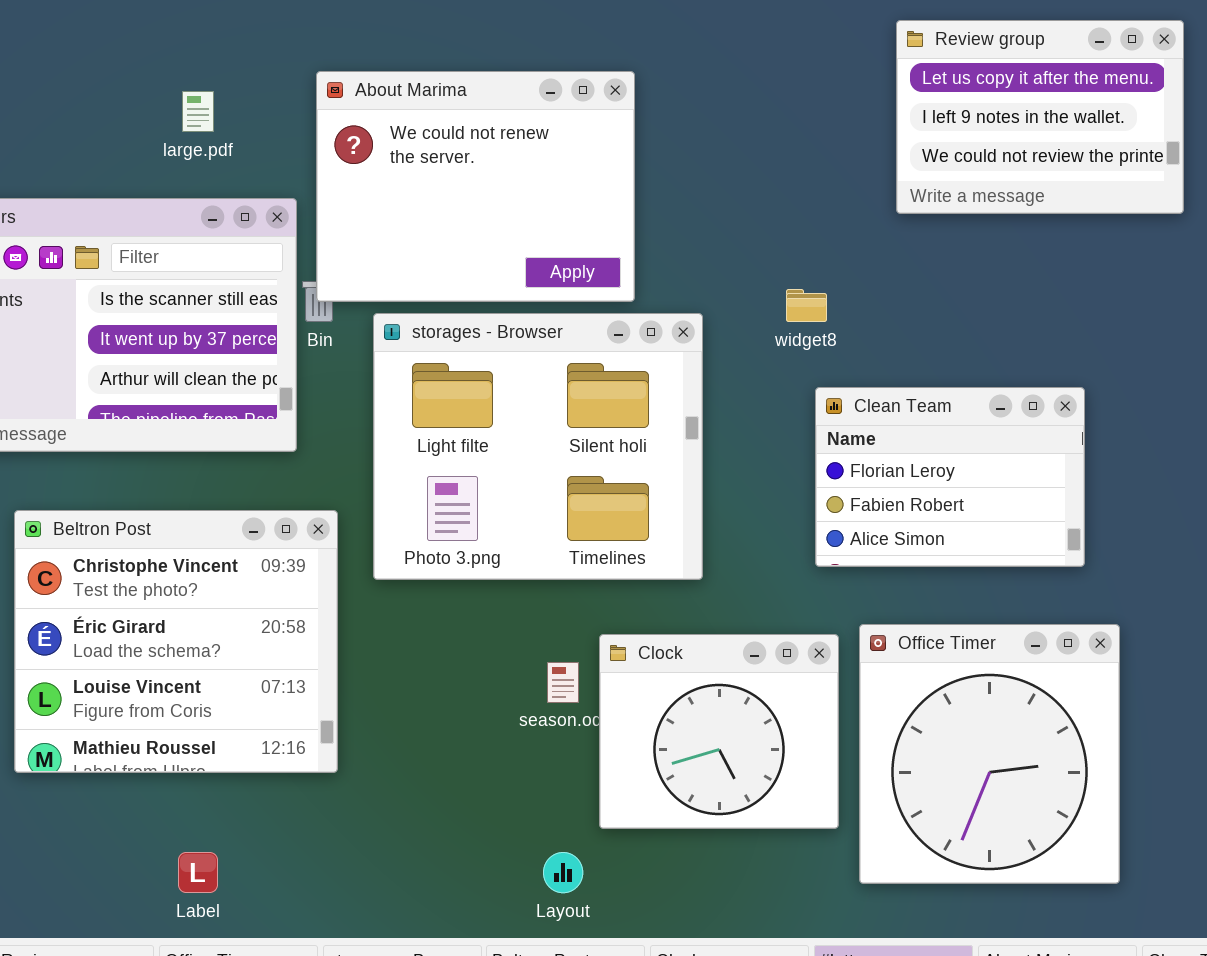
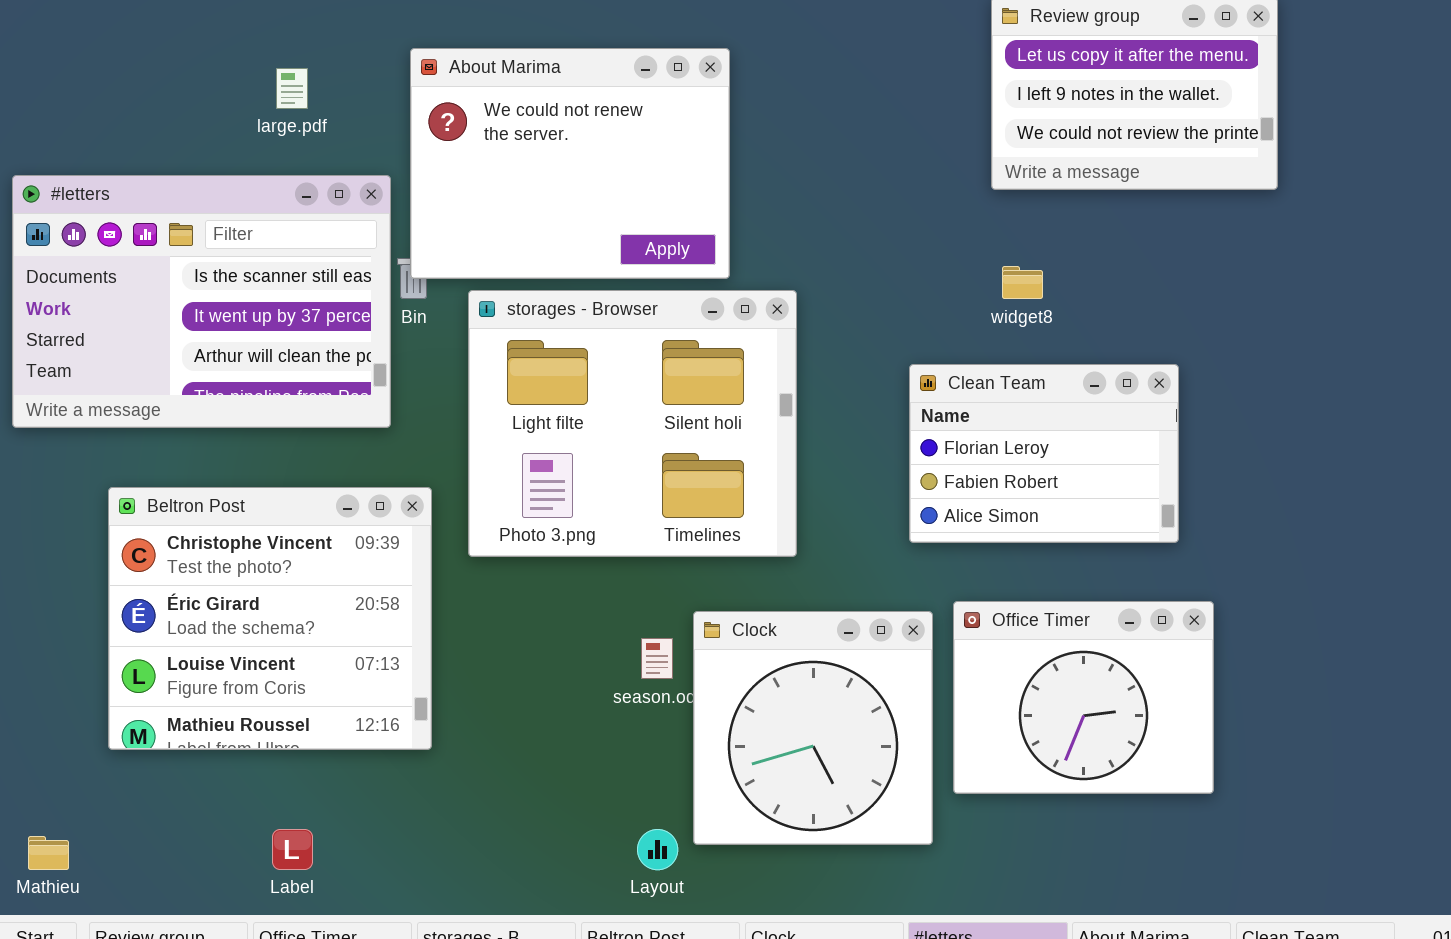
widget8: [786,289,827,322] -> [1002,266,1043,299], moved
Office Timer: [859,624,1120,884] -> [953,601,1214,794], resized
Clock: [599,634,839,829] -> [693,611,933,845], resized

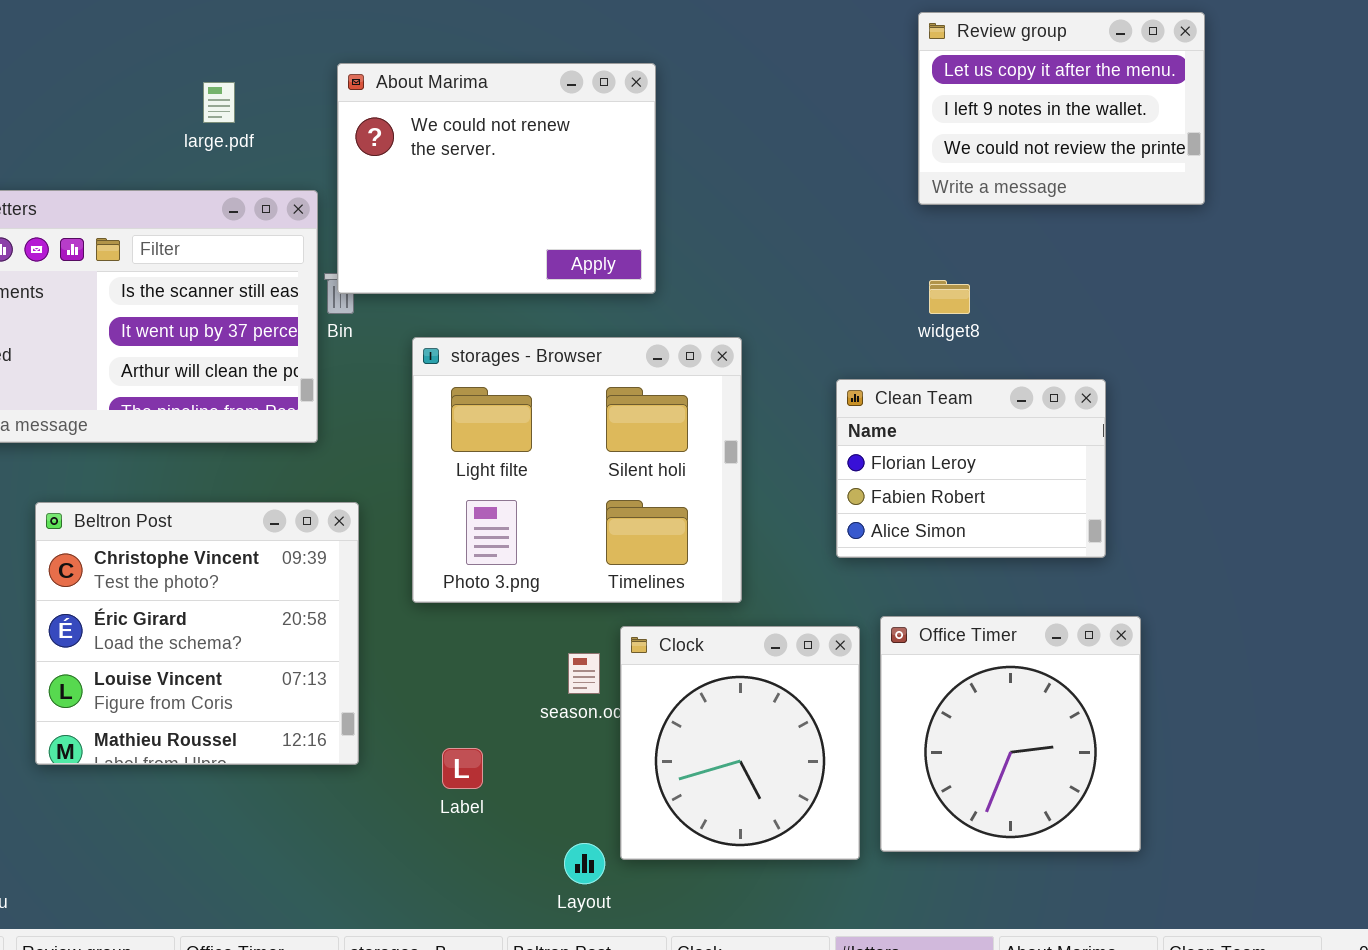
storages - Browser: [468,290,797,557] -> [412,337,742,603], moved
Office Timer: [953,601,1214,794] -> [880,616,1141,852], resized
Label: [272,829,313,870] -> [442,748,483,789], moved

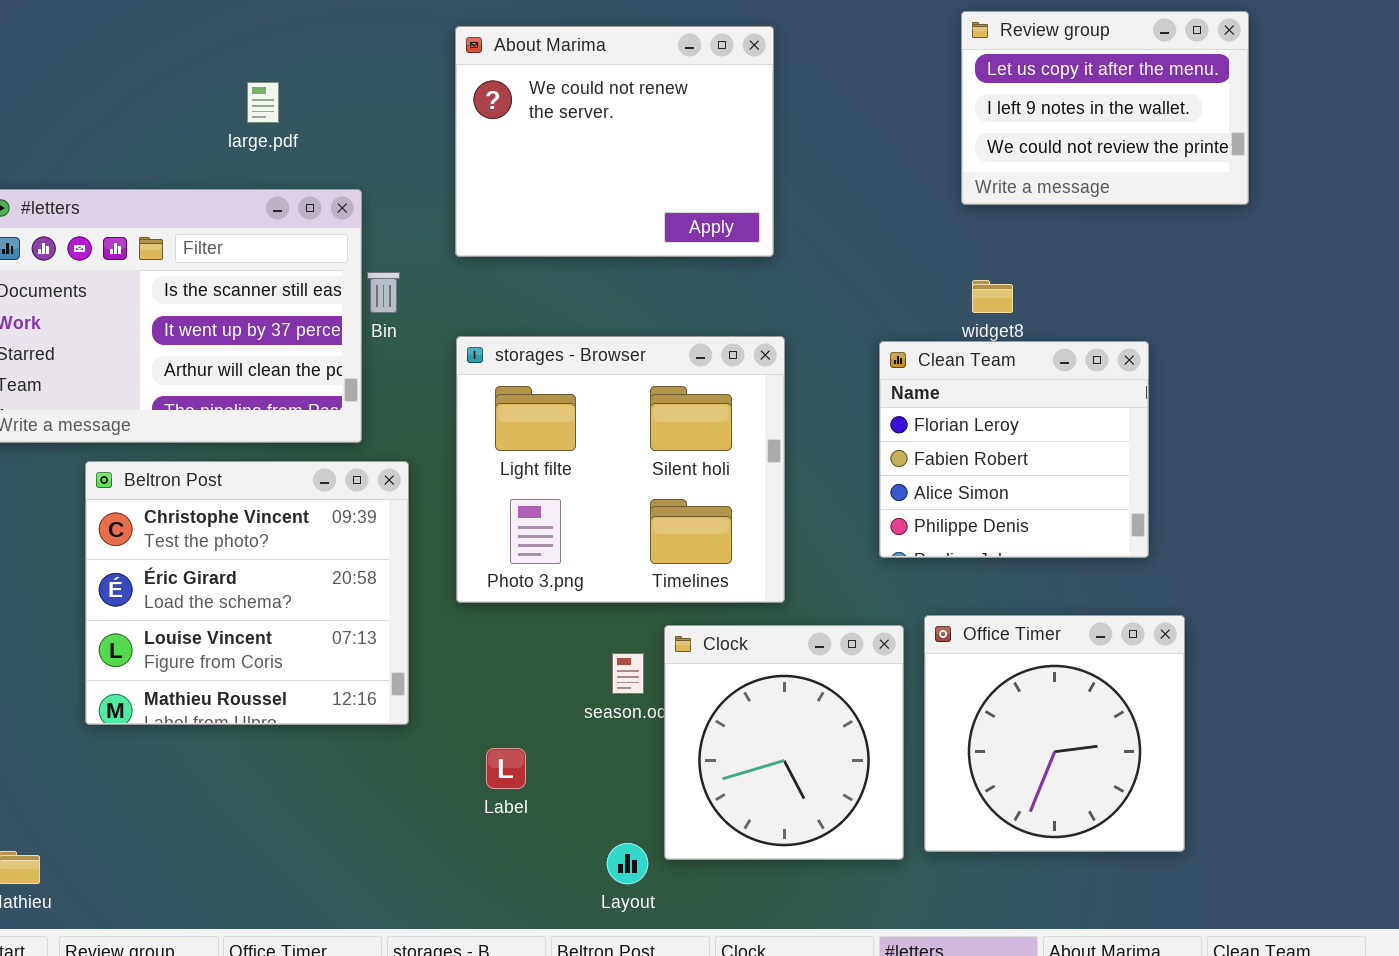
About Marima: [337,63,656,294] -> [455,26,774,257], moved
Clean Team: [836,379,1106,558] -> [879,341,1149,558], resized
Beltron Post: [35,502,359,765] -> [85,461,409,725], moved

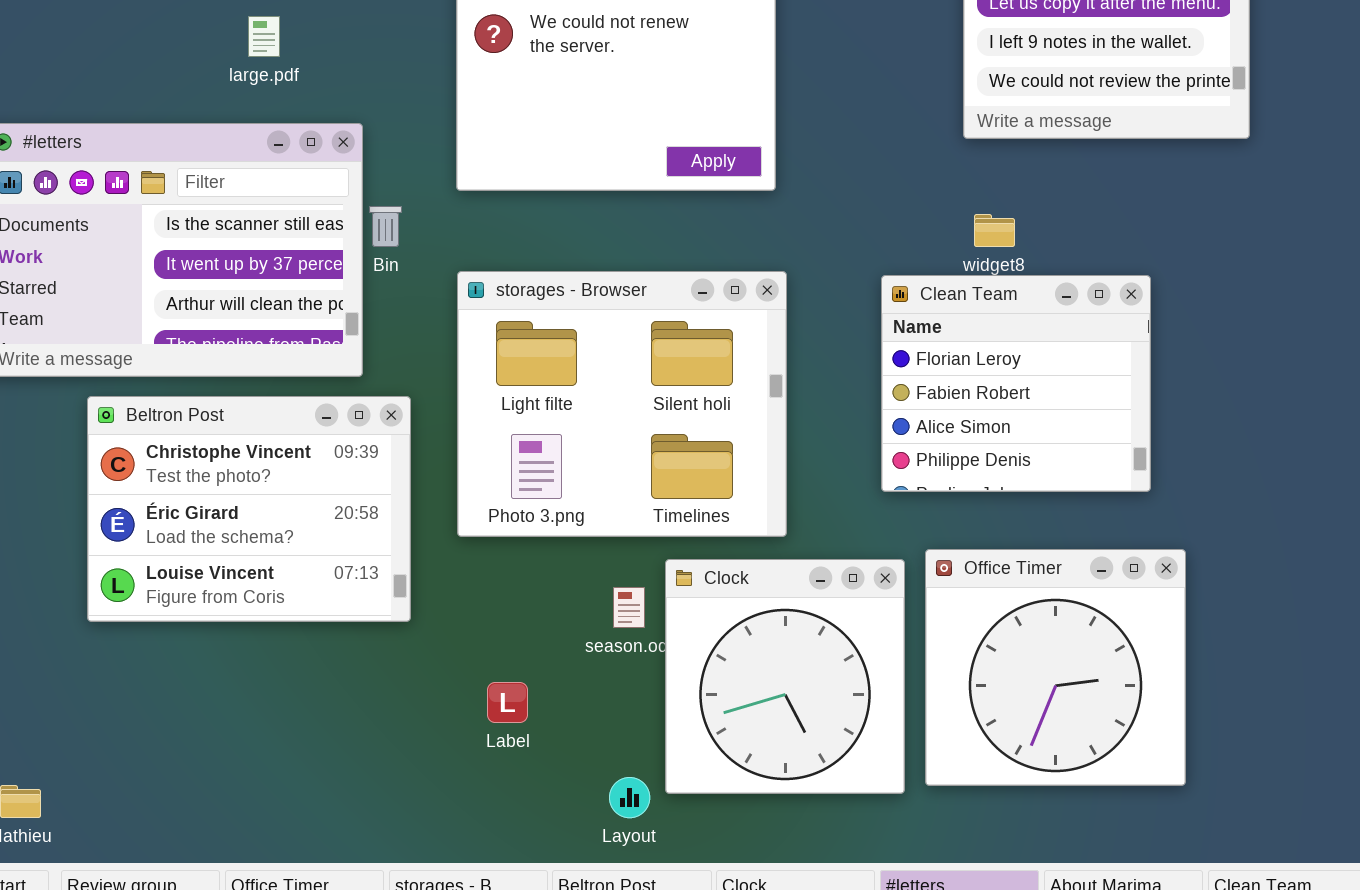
Beltron Post: [85,461,409,725] -> [87,396,411,622], resized

